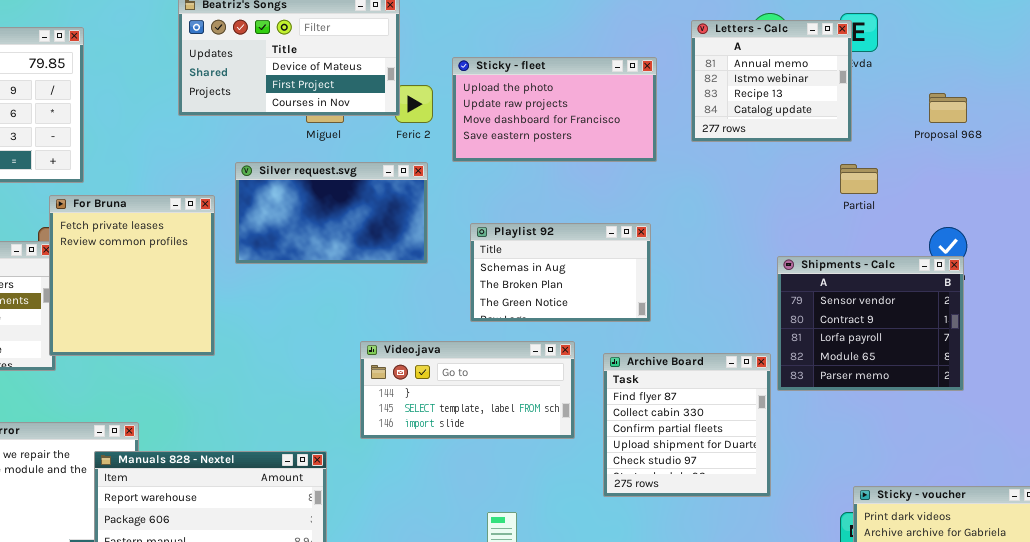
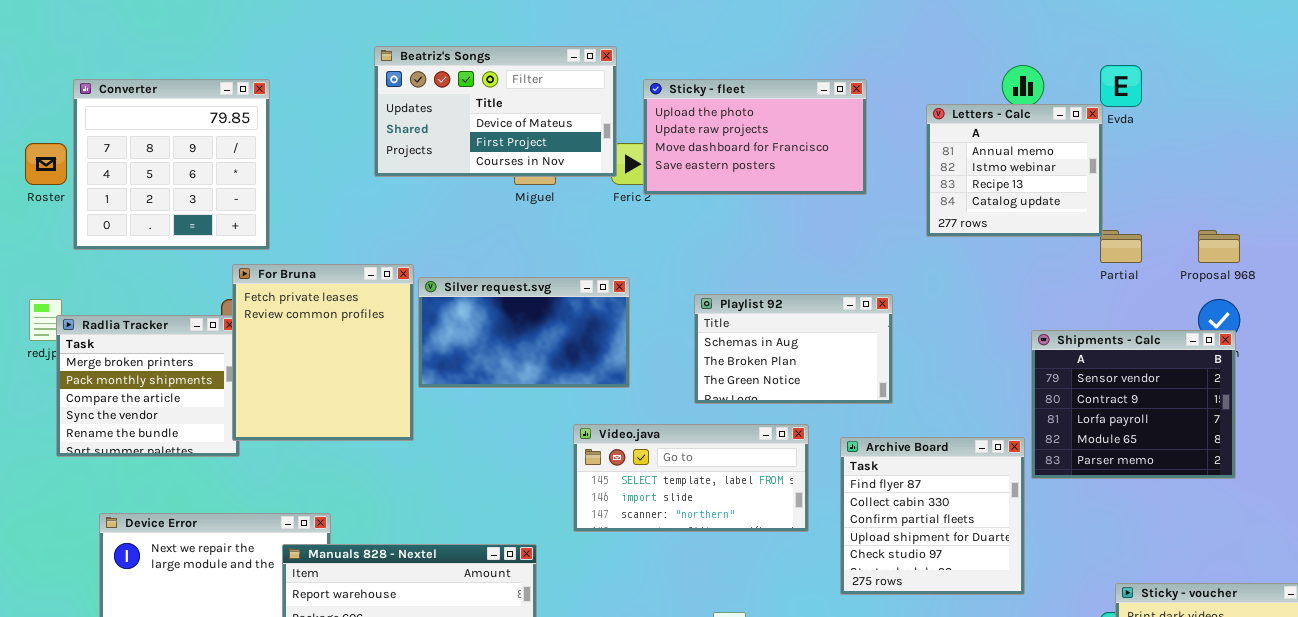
Letters - Calc: [691,20,852,142] -> [926,104,1103,237], moved
Sticky - fleet: [452,57,657,162] -> [643,79,867,195], moved
Proposal 968: [929,93,967,123] -> [1198,230,1240,263], moved
Silver request.svg: [235,162,428,264] -> [418,277,630,388], moved
Video.java: [360,341,575,439] -> [573,424,809,532], scrolled down 1 row

